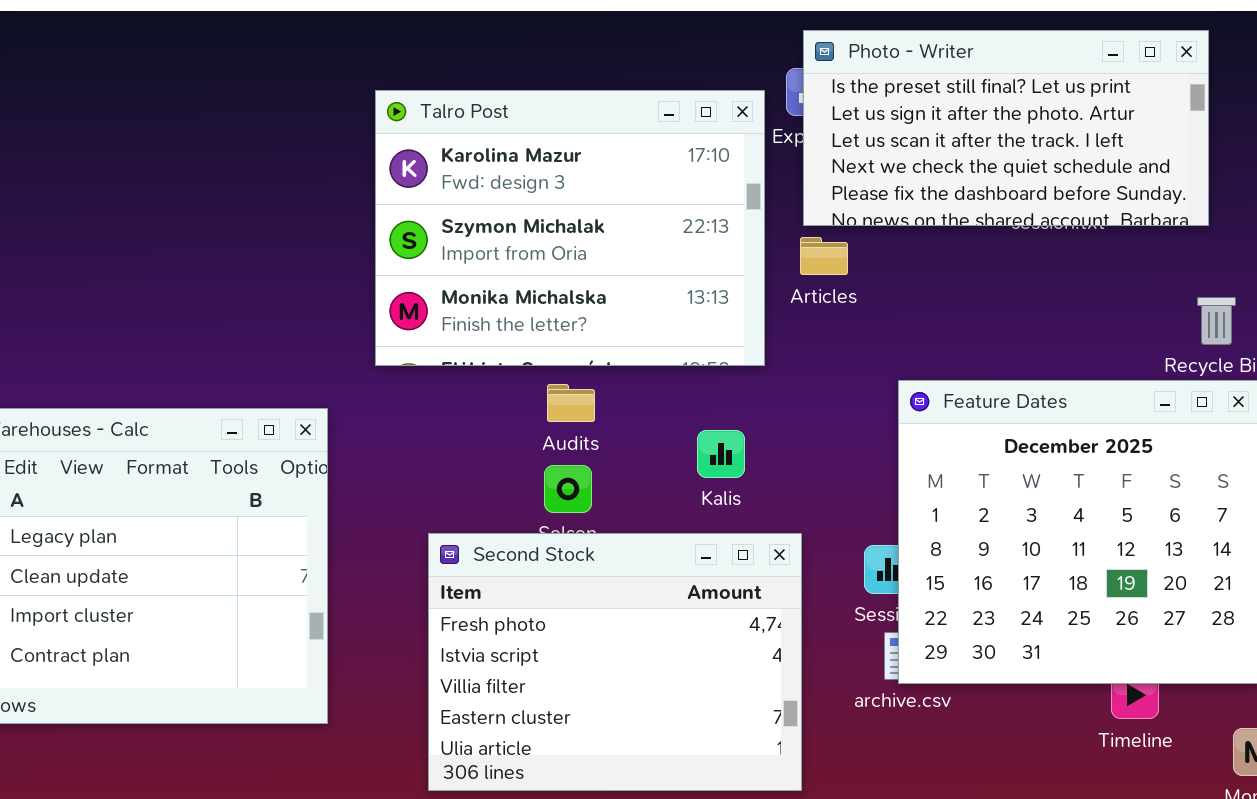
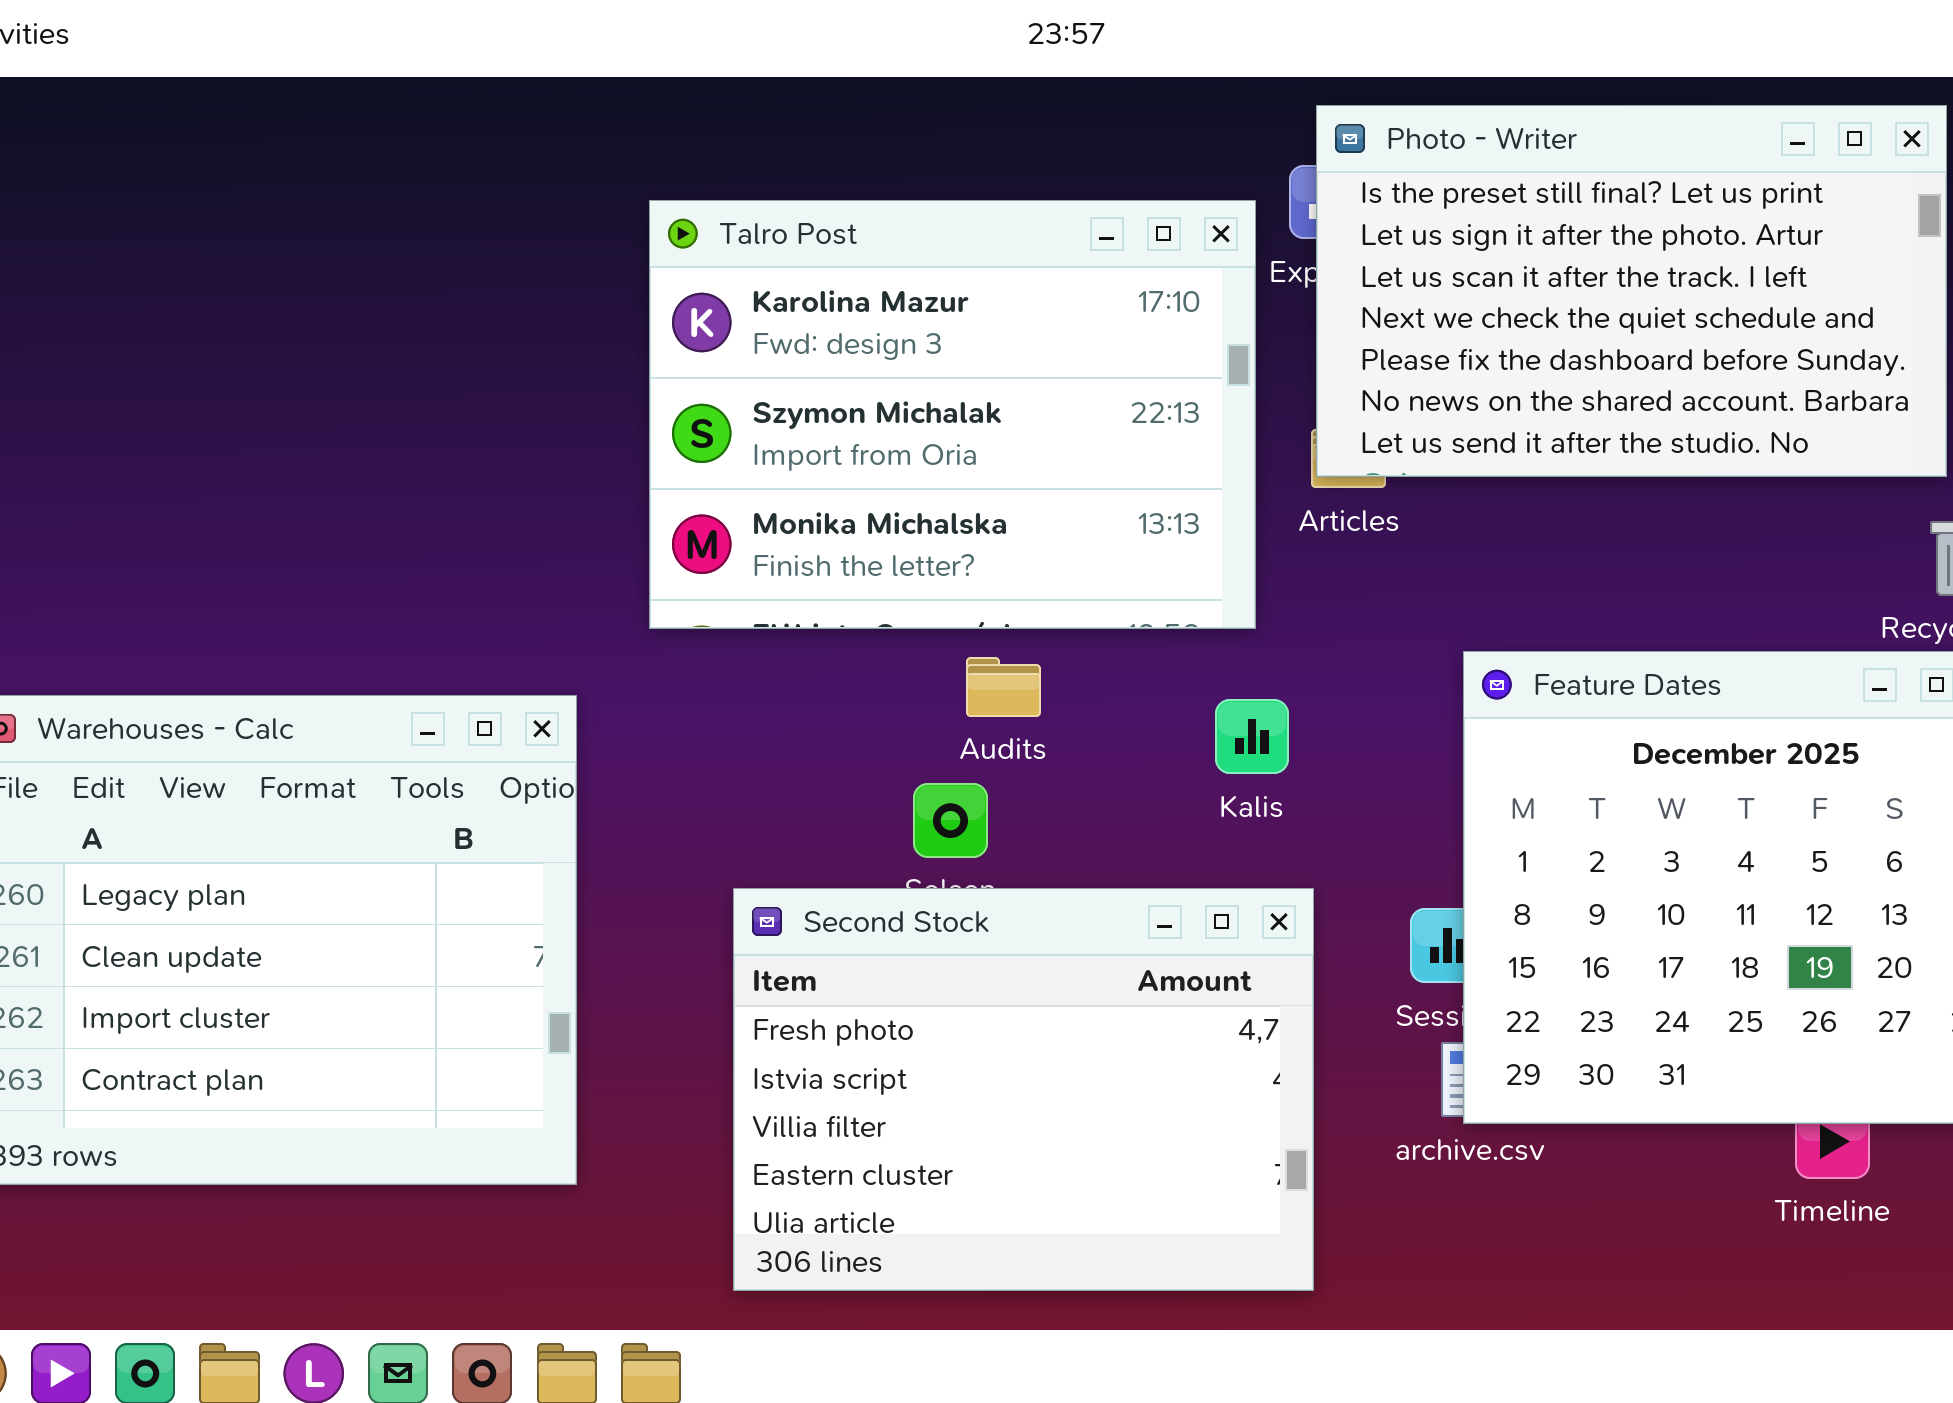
Photo - Writer: [803,30,1209,226] -> [1316,105,1947,477], resized
Audits: [547,384,595,422] -> [966,657,1041,717], moved
Kalis: [697,430,745,478] -> [1215,699,1289,774], moved

